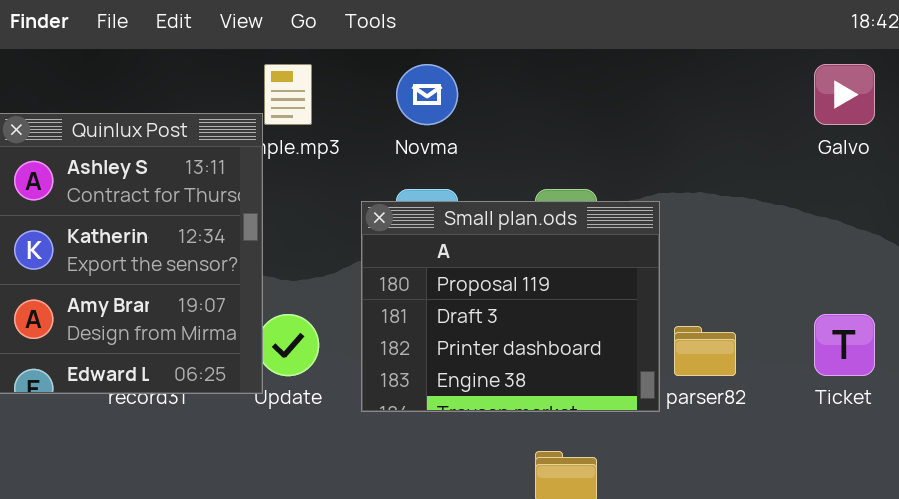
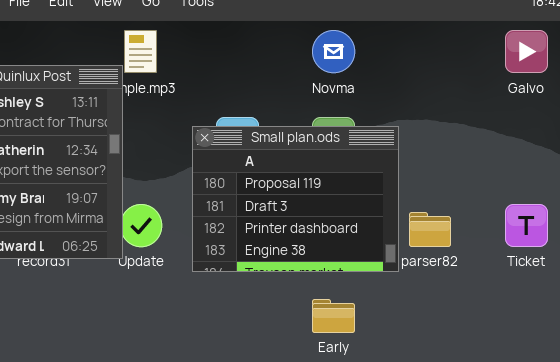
Novma: [396,64,458,125] -> [312,30,355,73], moved

